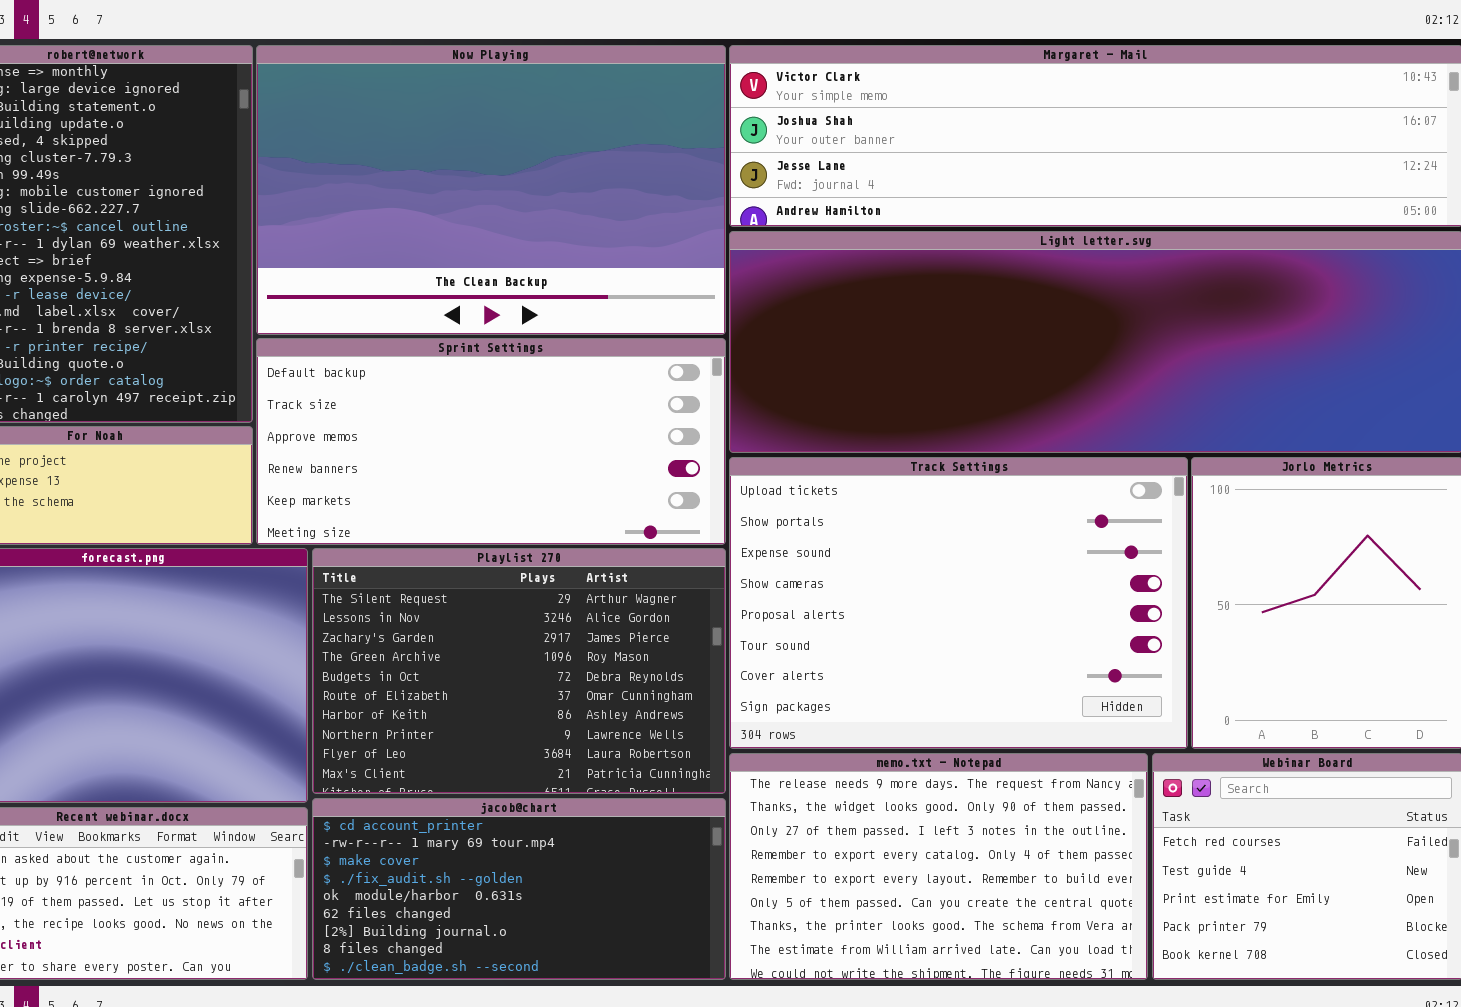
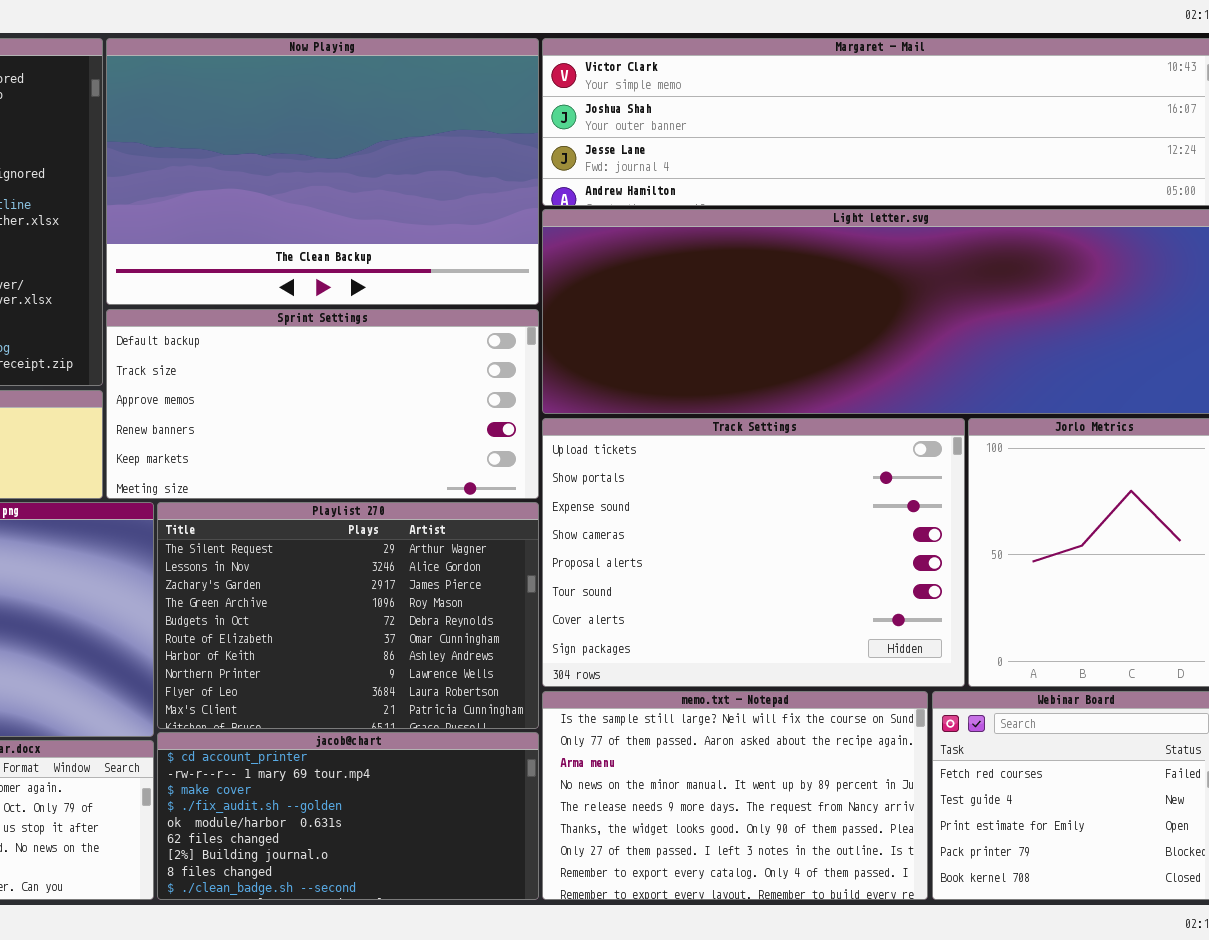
memo.txt - Notepad: [729,753,1148,980] -> [542,691,928,900], scrolled up 4 rows

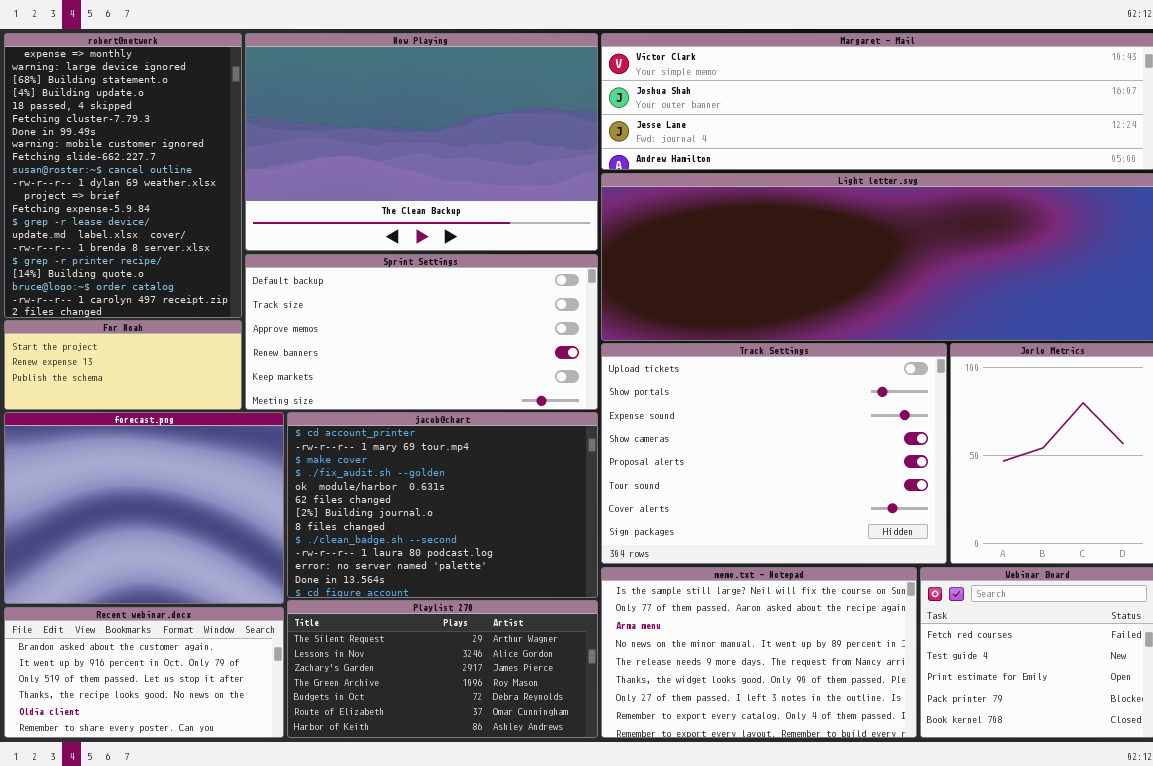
Playlist 270: [157,502,539,729] -> [287,600,598,738], moved, resized
jacob@chart: [157,732,539,900] -> [287,412,598,598], moved, resized

